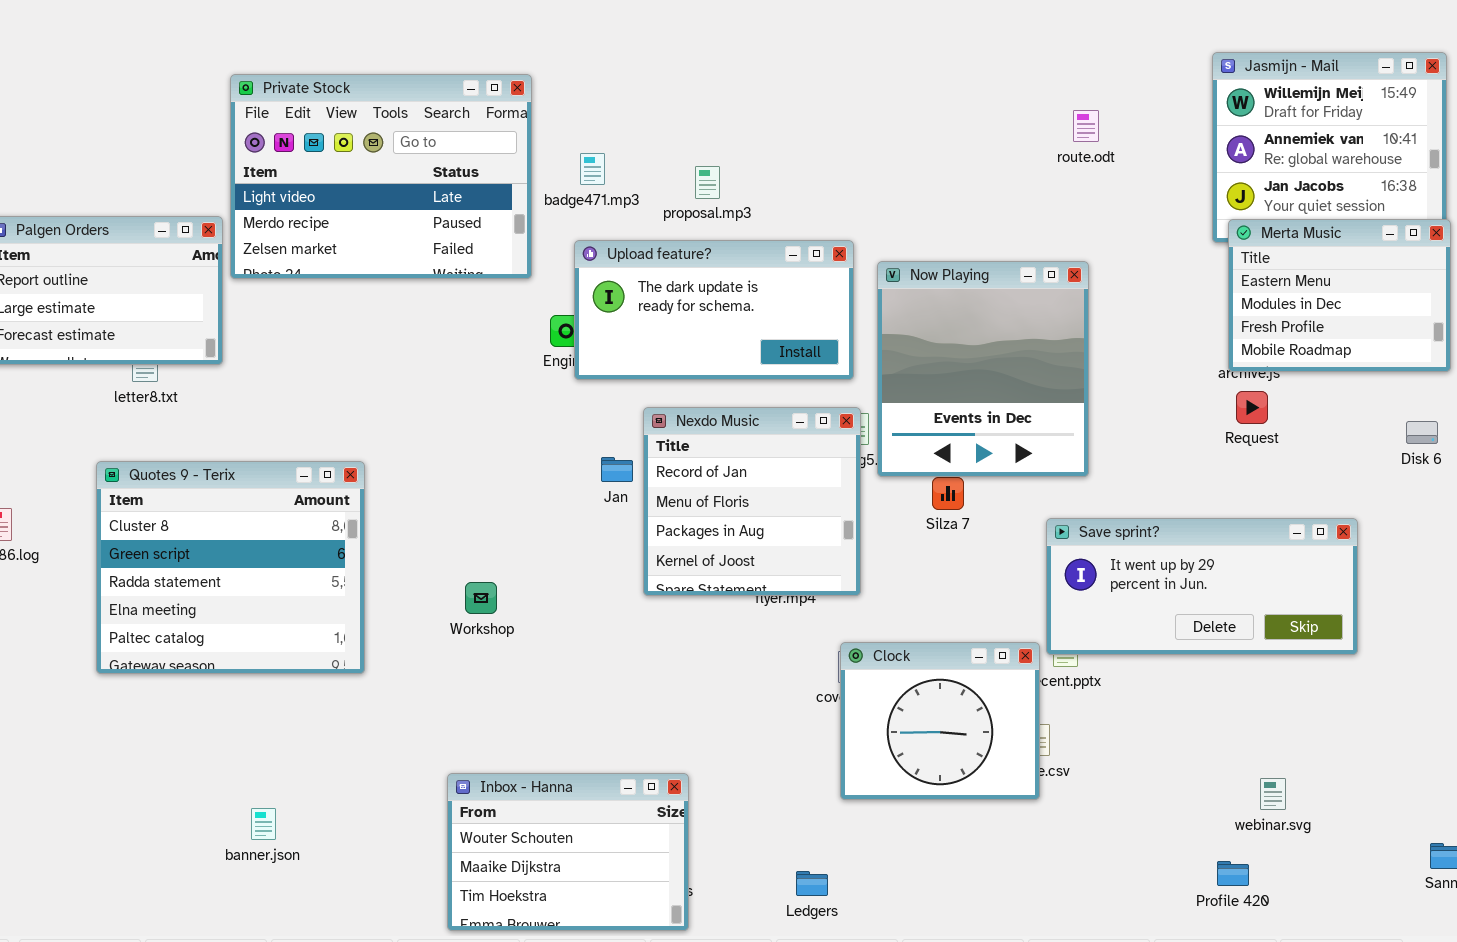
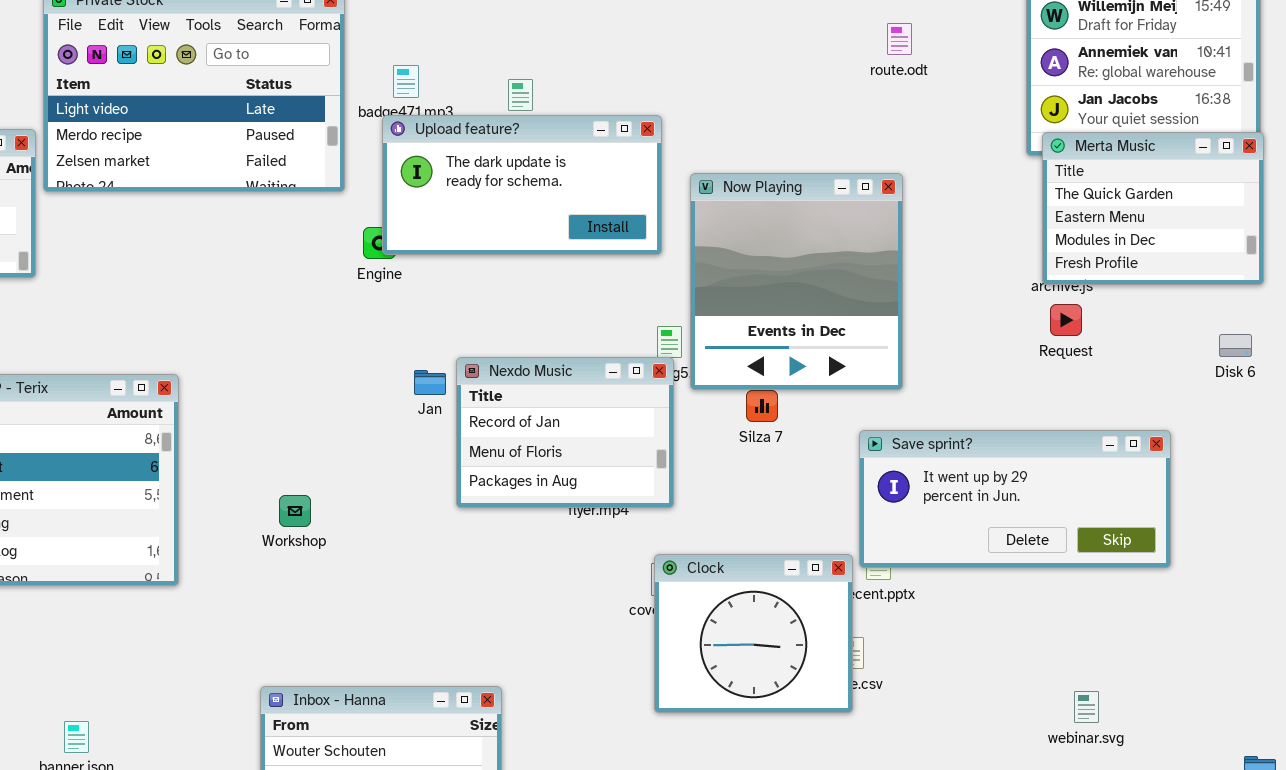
Merta Music: [1228,219,1451,372] -> [1042,132,1264,285], scrolled up 1 row
Upload feature?: [574,240,854,380] -> [382,115,662,255], moved
Nexdo Music: [643,407,861,596] -> [456,357,674,508], resized

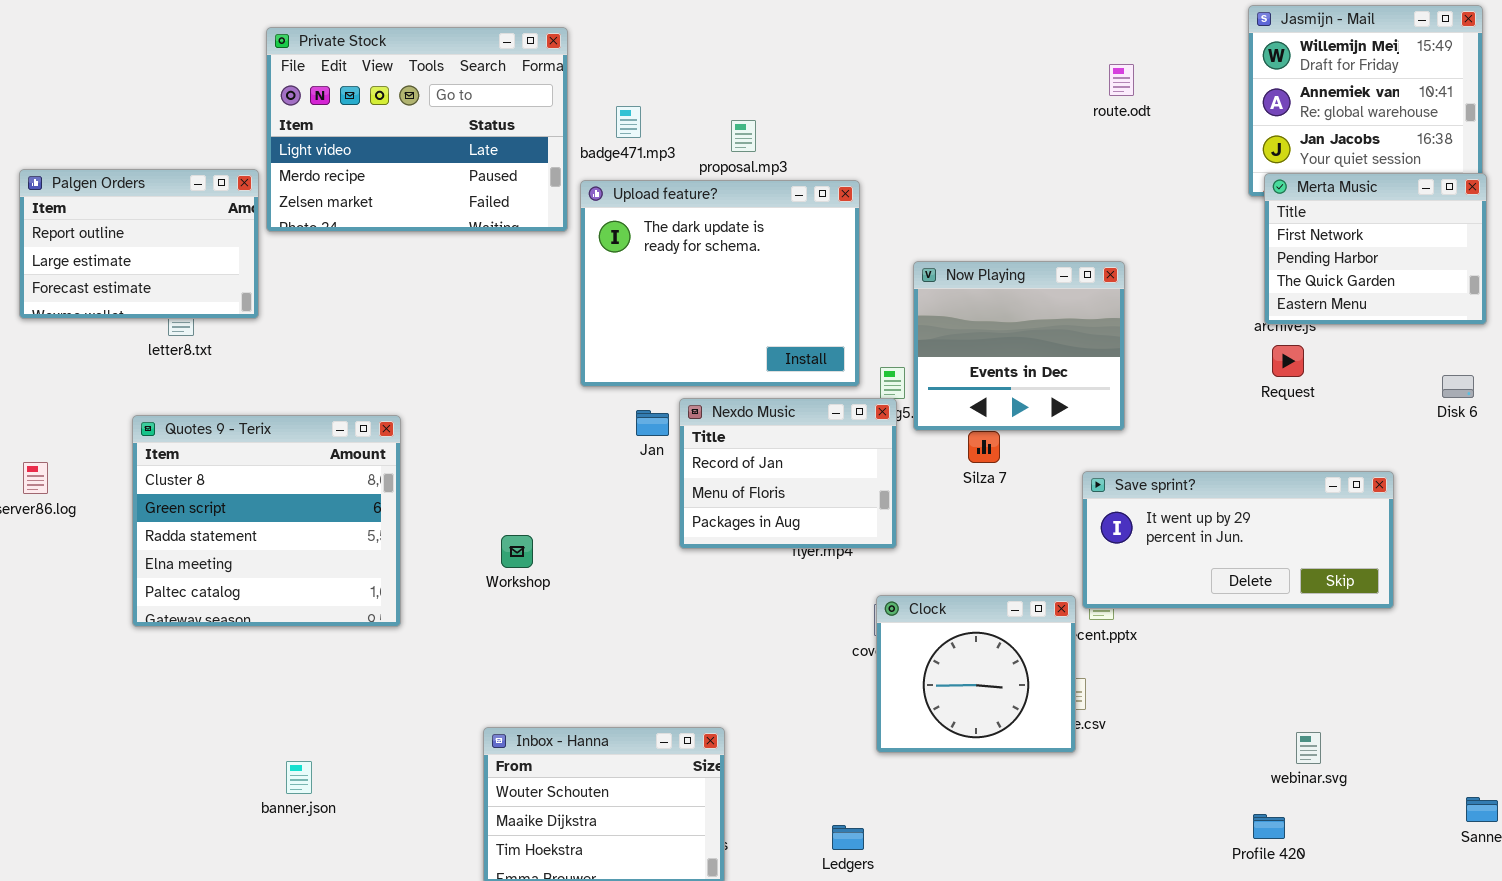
Upload feature?: [382,115,662,255] -> [580,180,860,387], moved, resized
Merta Music: [1042,132,1264,285] -> [1264,173,1487,325], scrolled up 2 rows
Now Playing: [690,173,903,390] -> [913,261,1125,431], resized

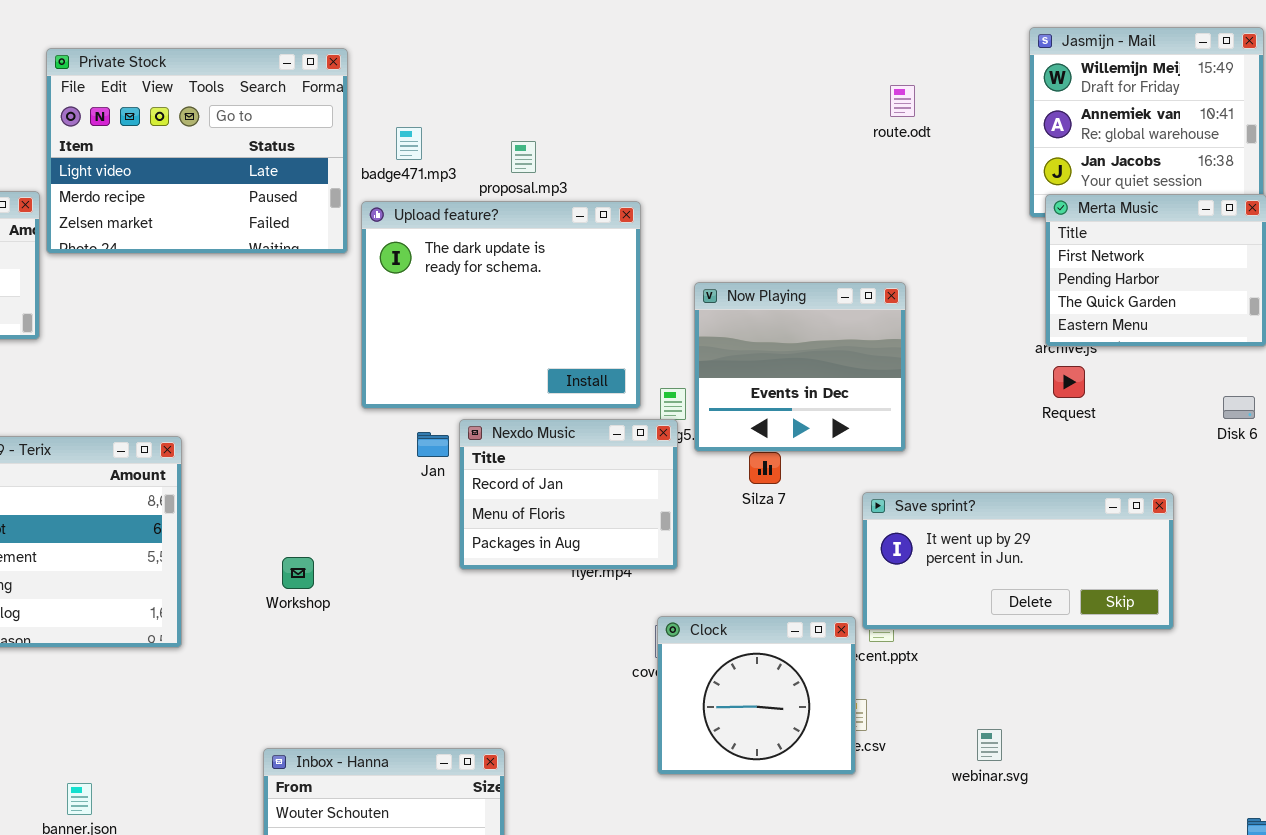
webinar.svg: [1296,732,1321,764] -> [977,729,1002,761], moved

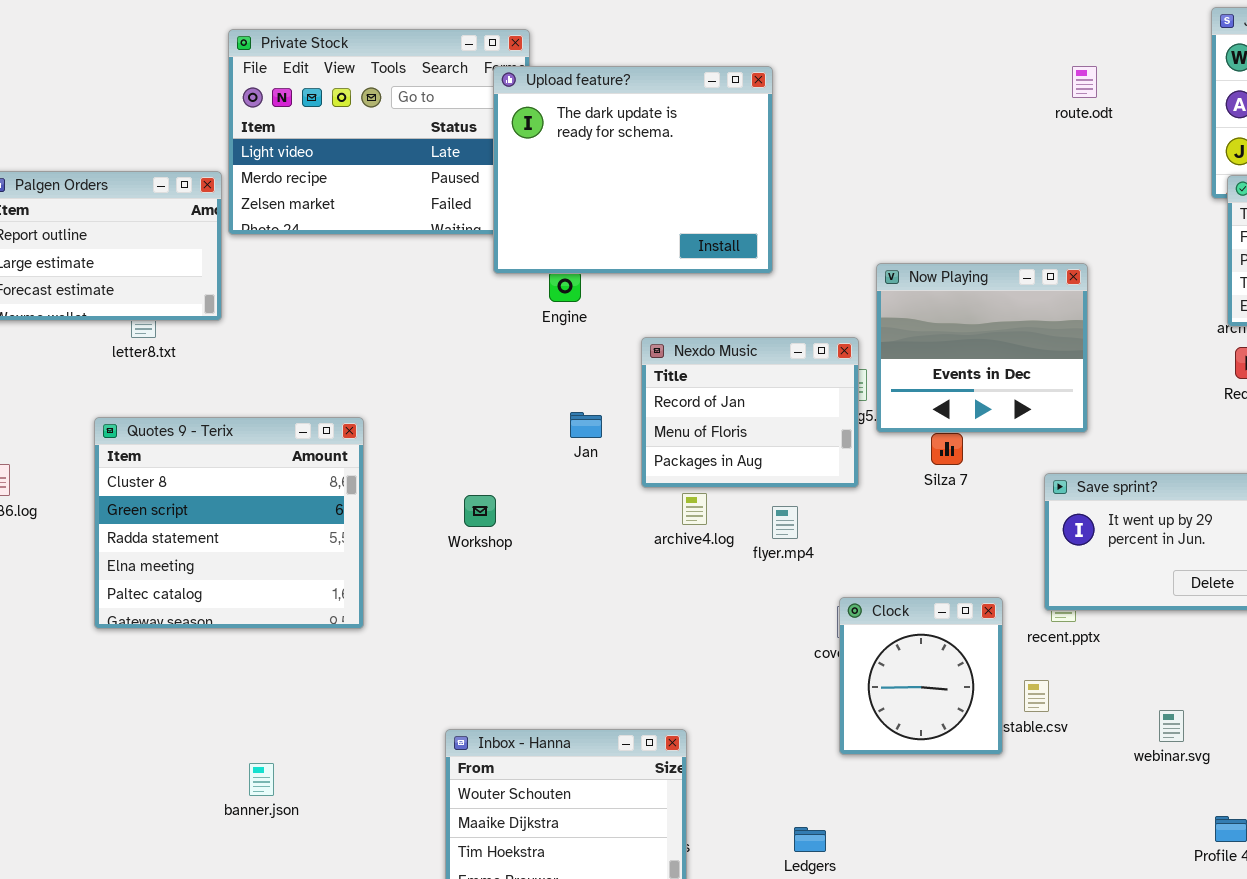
Upload feature?: [361,201,641,409] -> [493,66,773,274], moved
Nexdo Music: [459,419,678,570] -> [641,337,859,488], moved
Jan: [417,432,449,457] -> [570,412,602,438], moved
Workshop: [282,557,314,589] -> [464,495,496,527], moved
Clock: [657,616,856,775] -> [839,597,1003,755], resized

